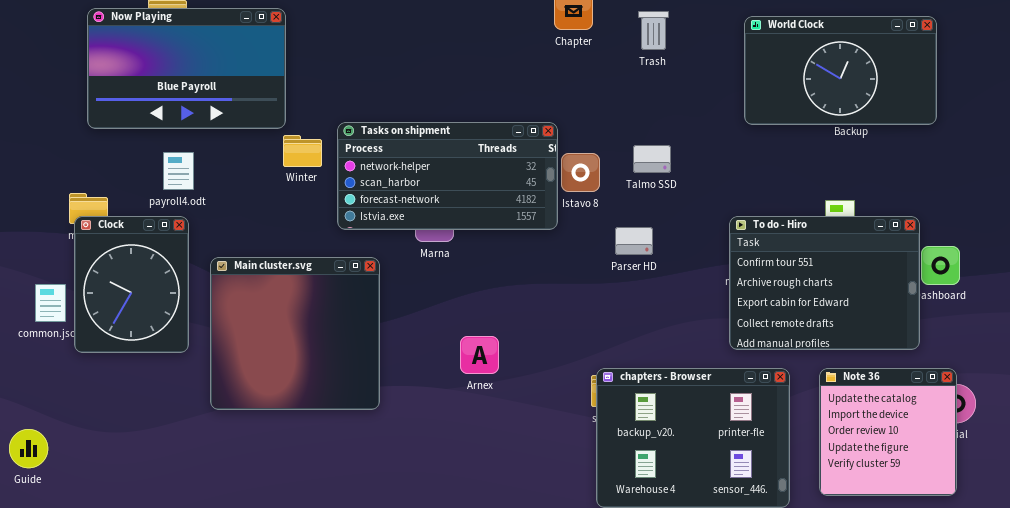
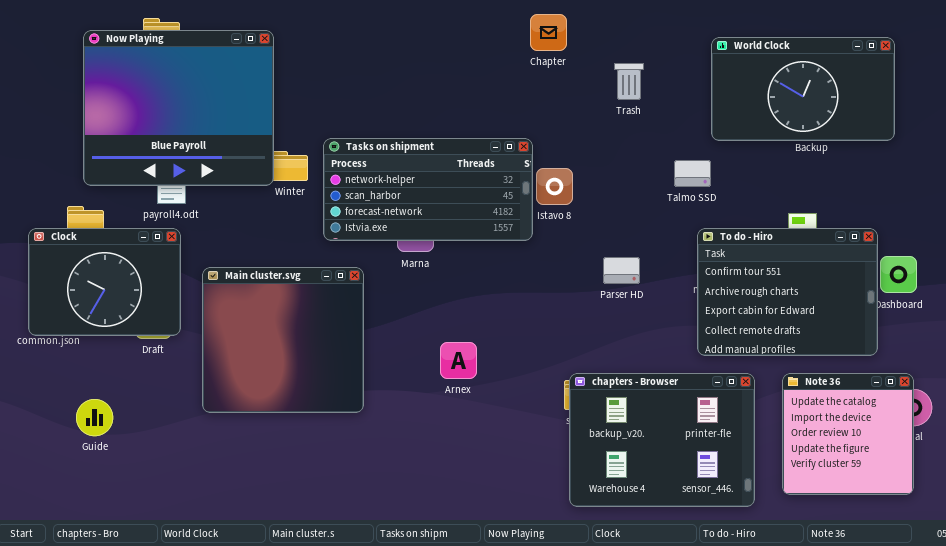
Now Playing: [87,8,286,129] -> [83,30,274,186], resized
Trash: [638,11,669,50] -> [614,63,644,100], moved
Talmo SSD: [633,145,671,173] -> [674,160,711,187], moved
Clock: [74,216,189,353] -> [28,228,181,336], resized
Parser HD: [615,227,653,255] -> [603,257,640,284], moved
Guide: [9,429,48,468] -> [76,399,113,436], moved

